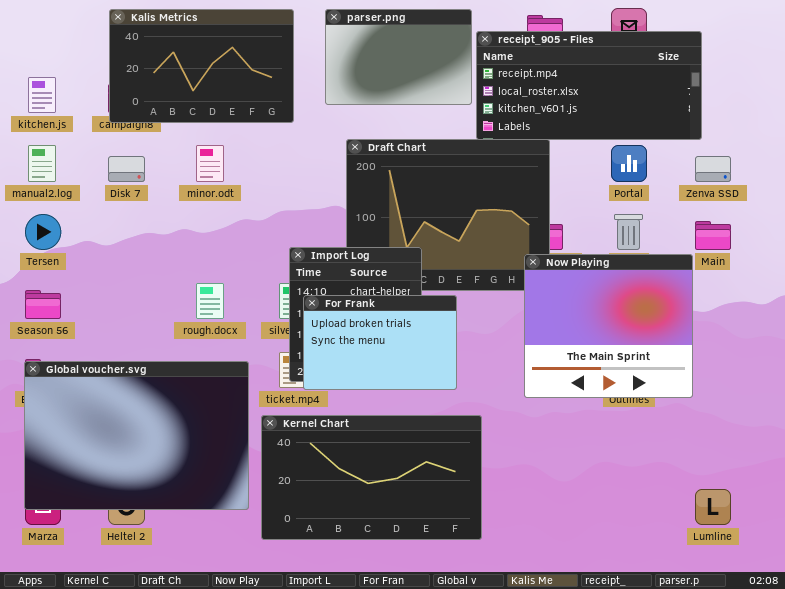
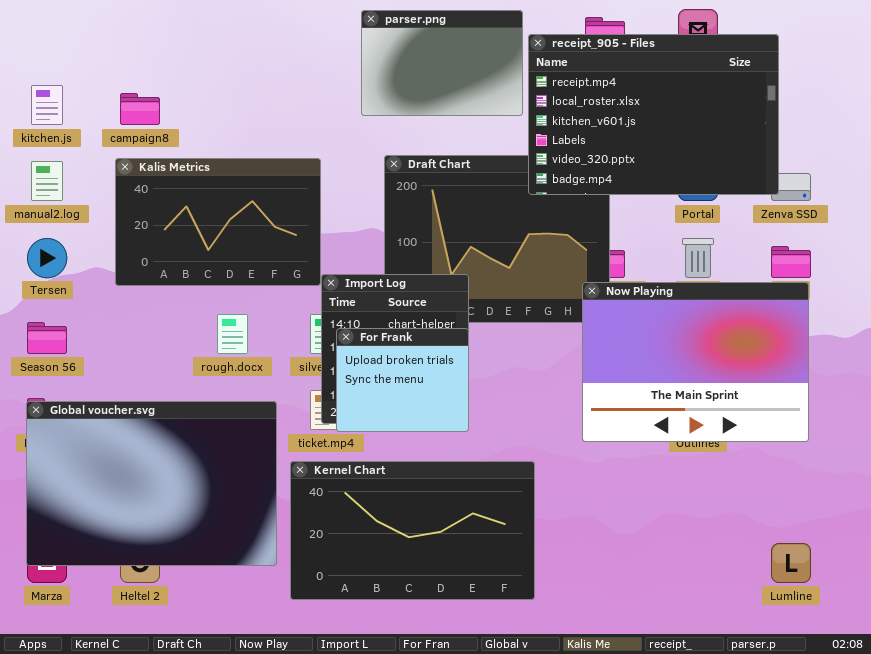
Kalis Metrics: [109,9,294,123] -> [115,158,321,286], moved
receipt_905 - Files: [476,31,702,140] -> [528,34,779,195], resized
Now Playing: [524,254,693,398] -> [582,282,809,442], resized
For Frank: [303,295,457,390] -> [336,328,469,432], resized

